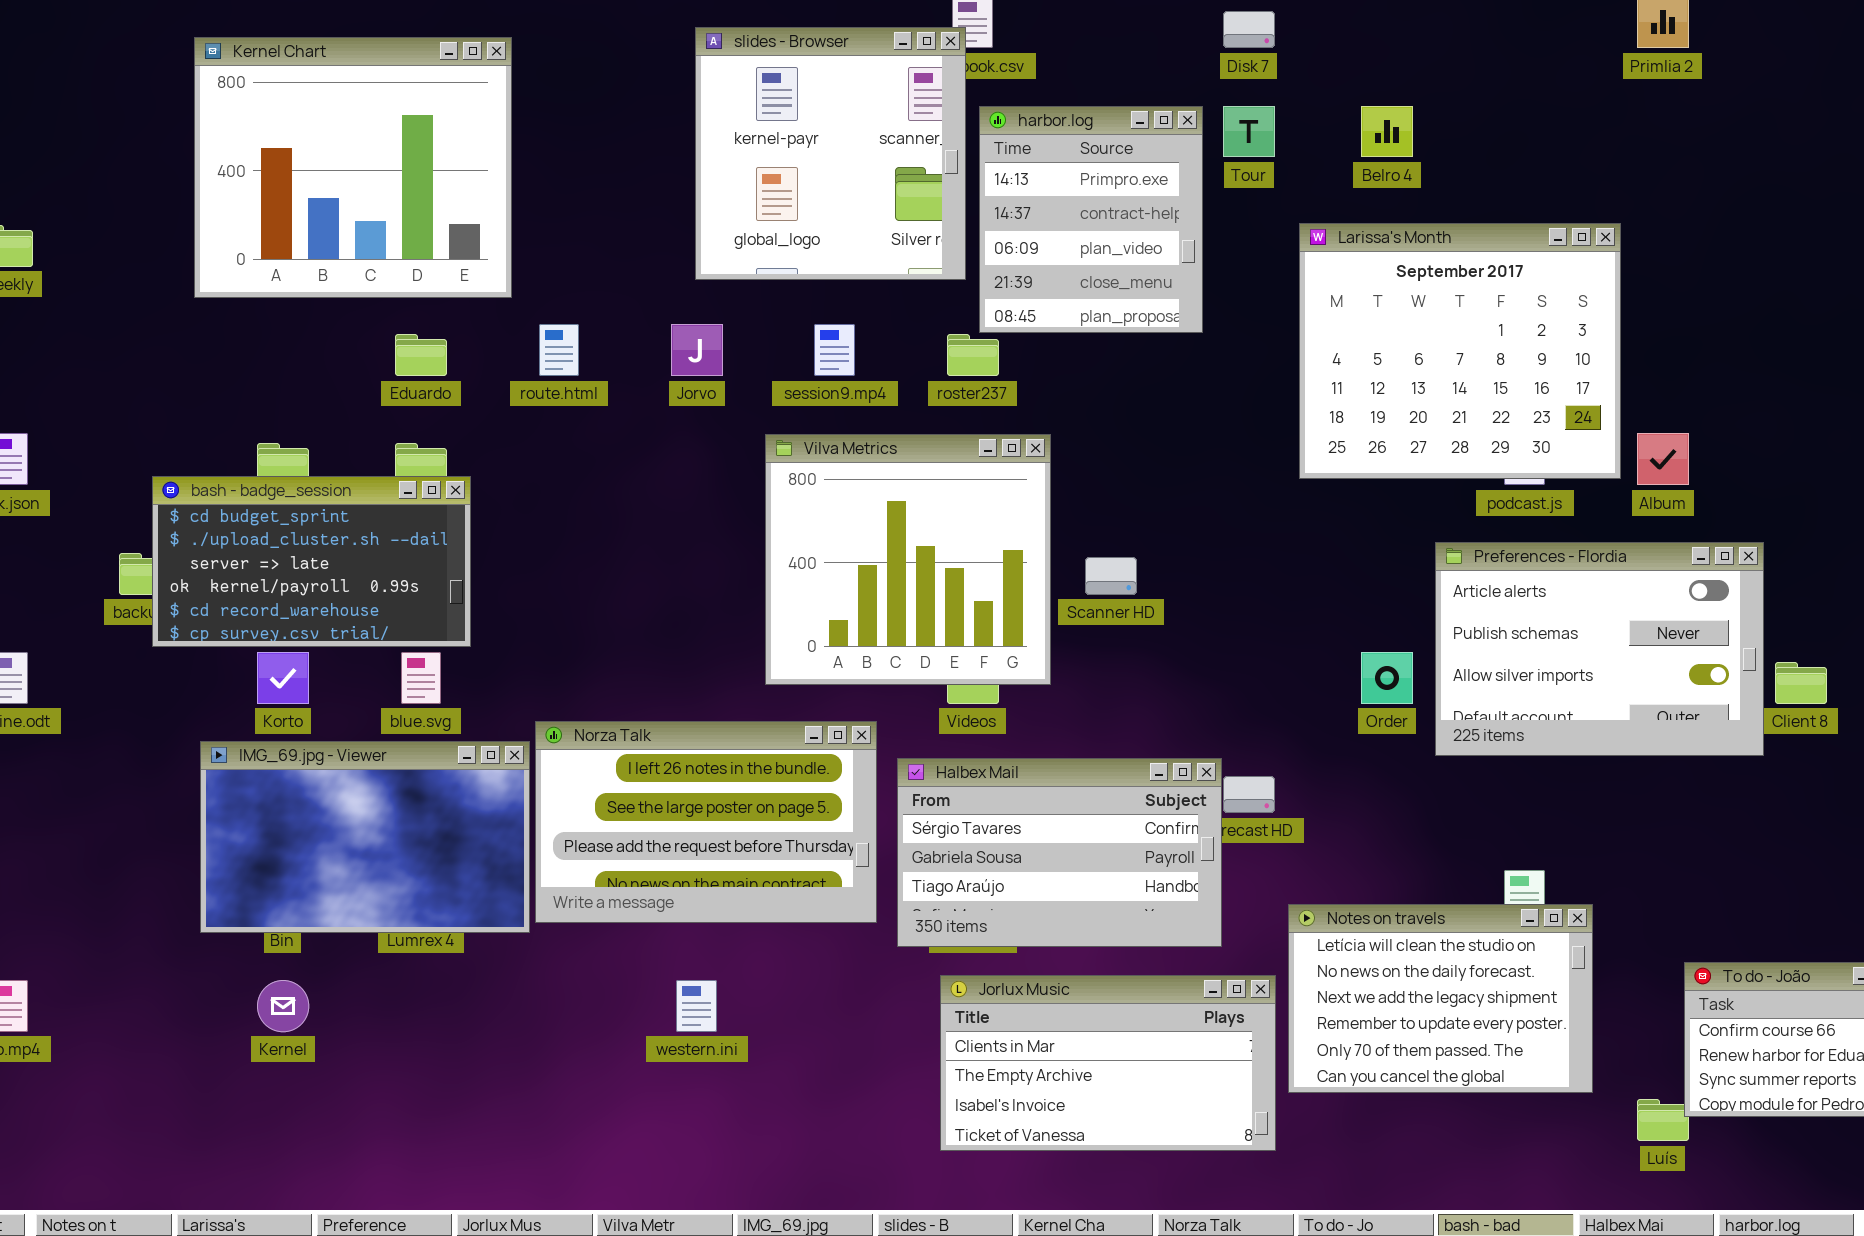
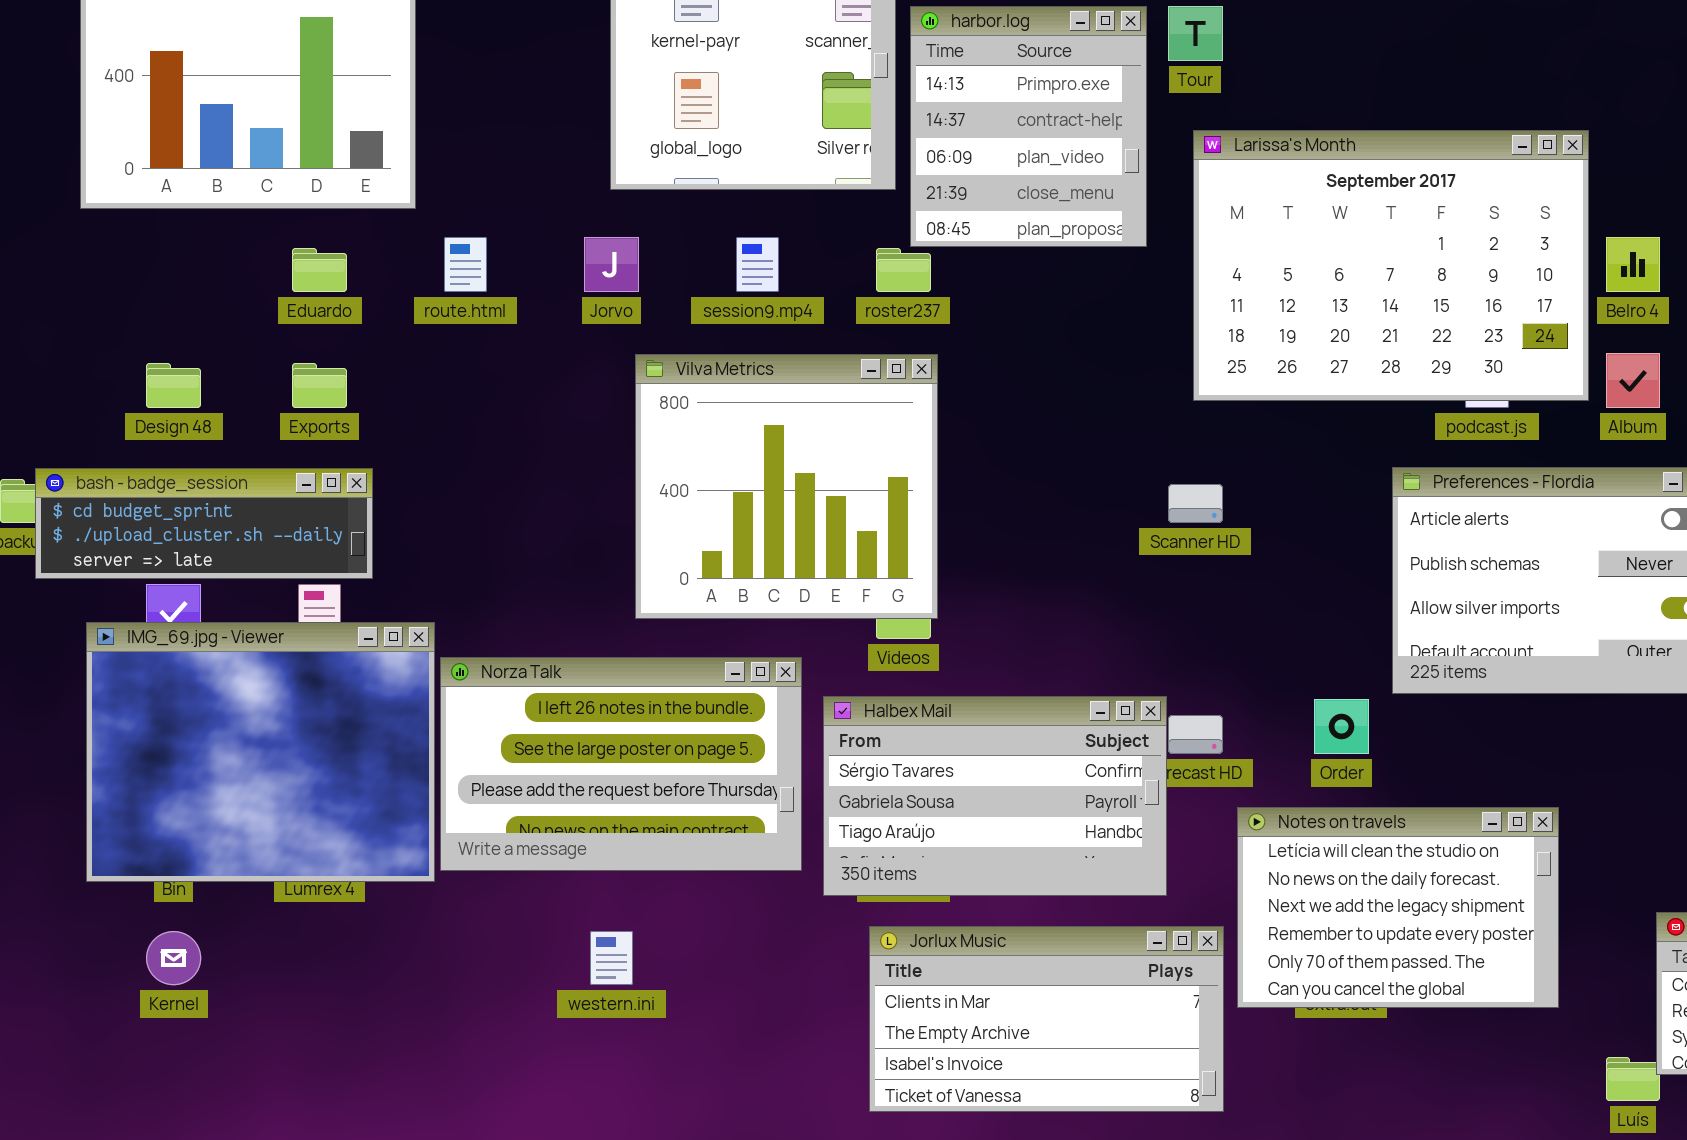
Belro 4: [1361,106,1413,157] -> [1606,237,1660,292], moved
Larissa's Month: [1299,223,1621,479] -> [1193,130,1589,401], resized
Vilva Metrics: [765,434,1051,685] -> [635,354,938,619], moved
bash - badge_session: [152,476,471,647] -> [35,468,373,579], resized
Scanner HD: [1085,557,1137,595] -> [1168,484,1223,523], moved
Order: [1361,652,1413,704] -> [1314,699,1369,754], moved
IMG_69.jpg - Viewer: [200,741,530,933] -> [86,622,435,882], resized
Notes on travels: [1288,904,1593,1093] -> [1237,807,1559,1008], moved

